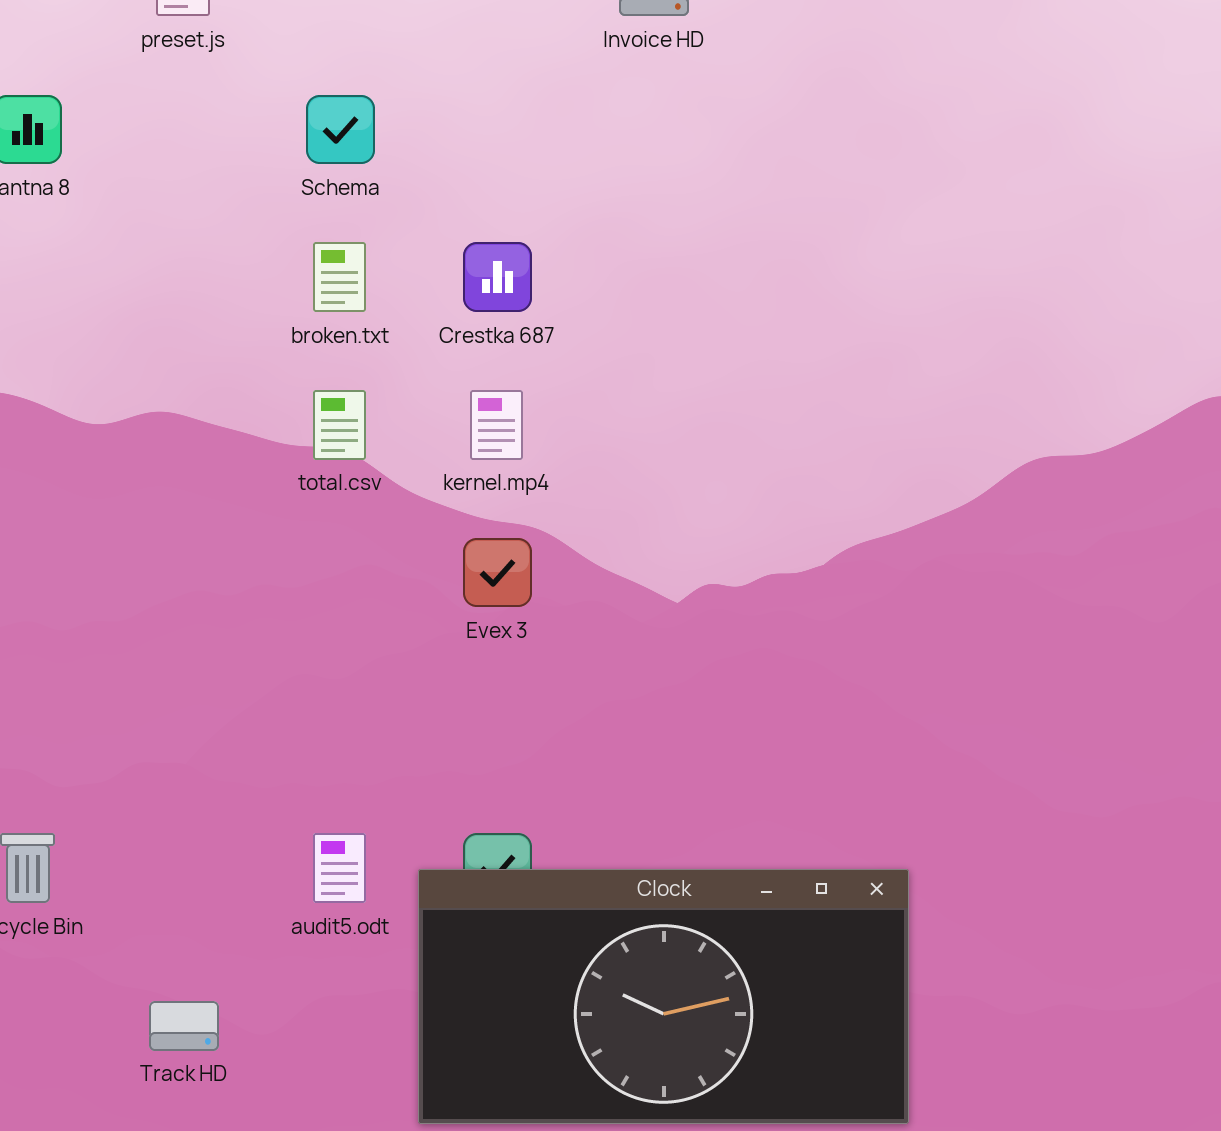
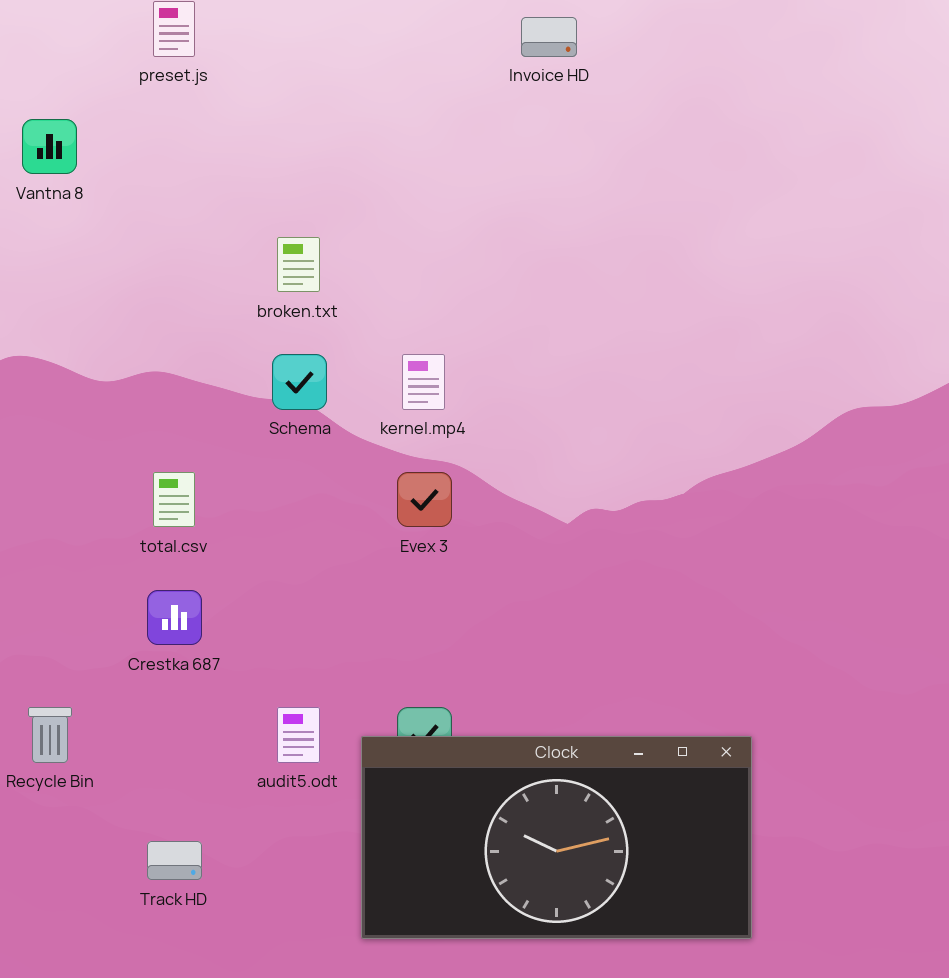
Schema: [306,95,375,164] -> [272,354,327,410], moved
Crestka 687: [463,242,532,312] -> [147,590,202,645], moved
total.csv: [313,390,366,460] -> [153,472,195,527], moved

